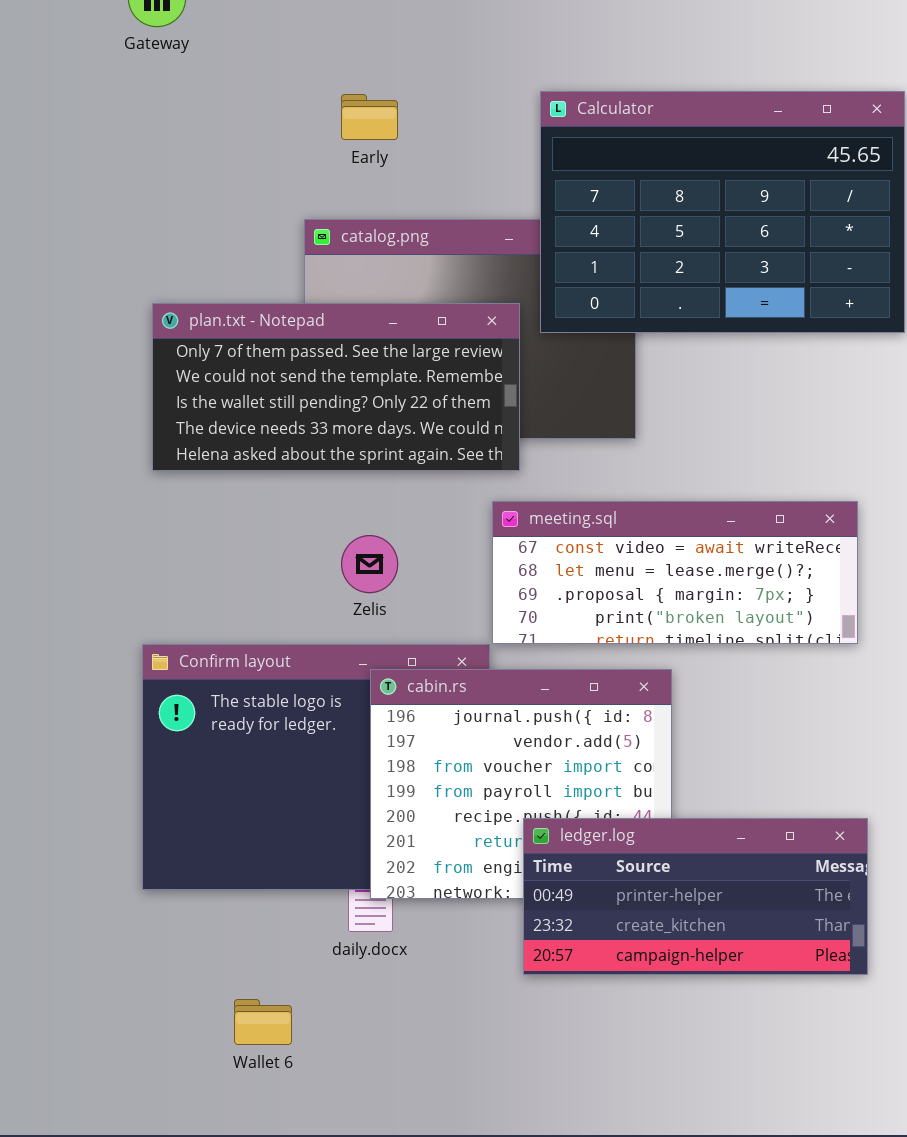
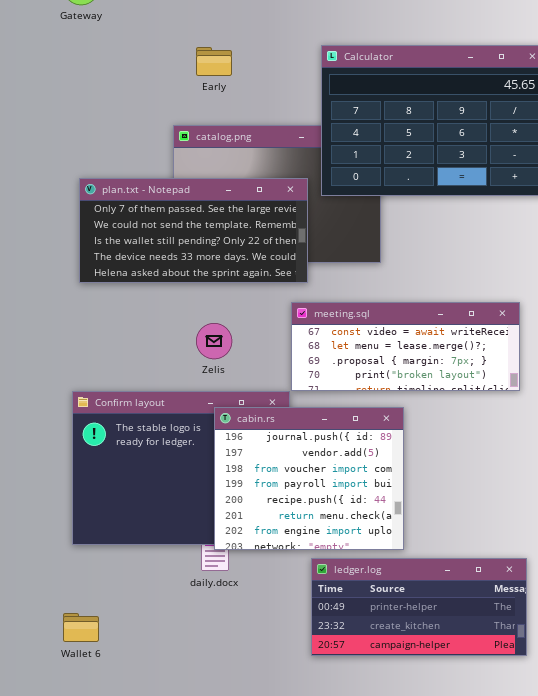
ledger.log: [523,818,868,975] -> [311,558,527,656], moved
Wallet 6: [234,999,292,1045] -> [63,613,99,642], moved

